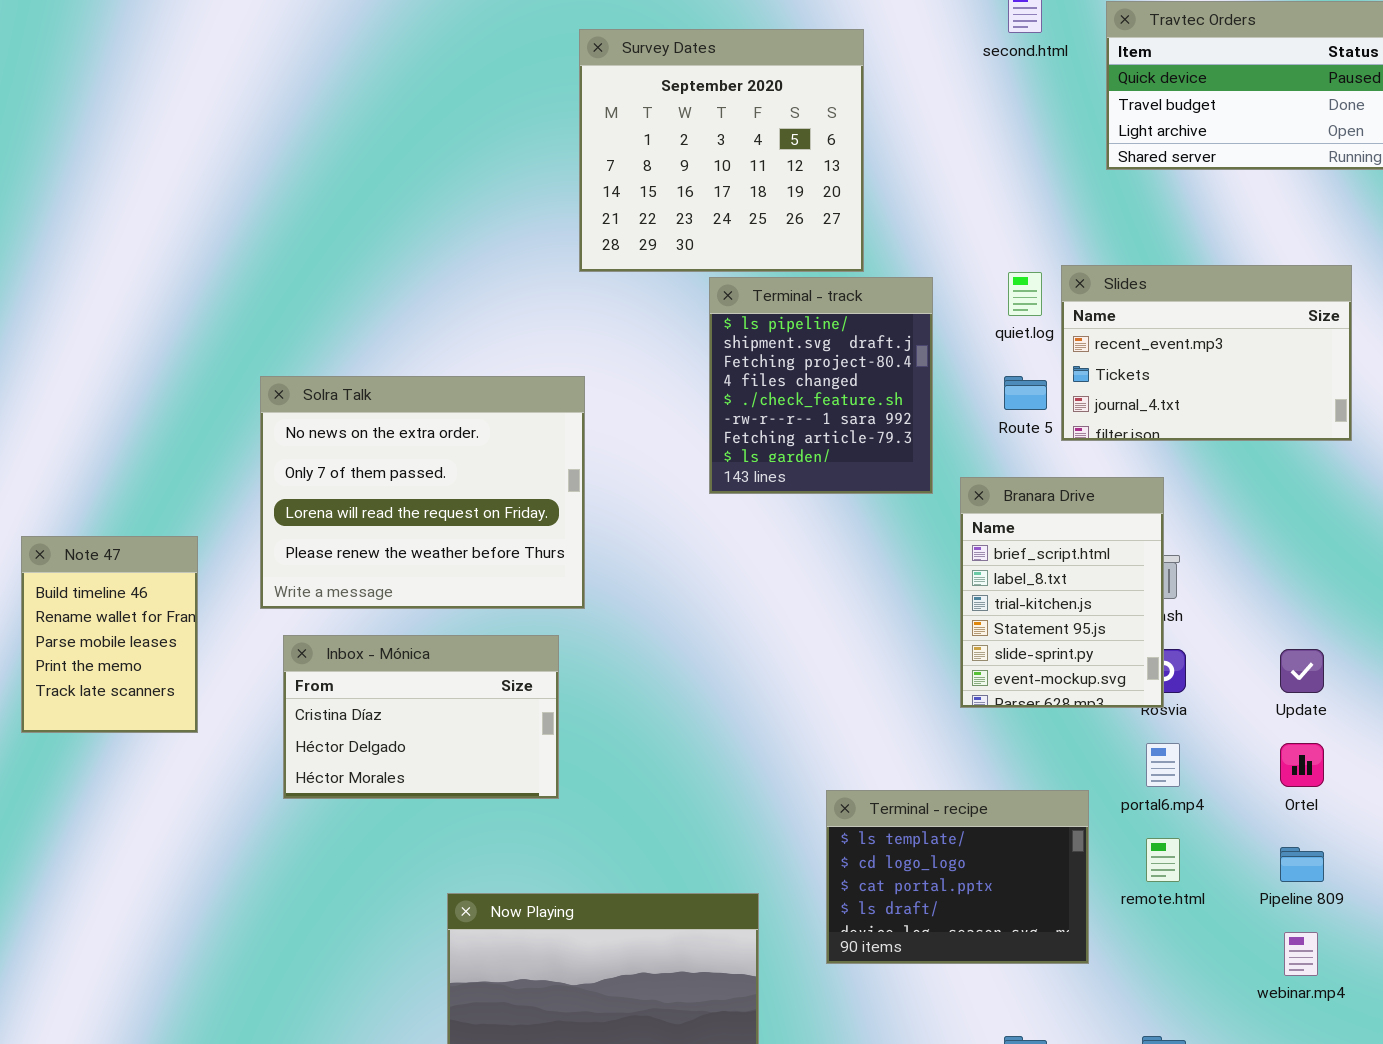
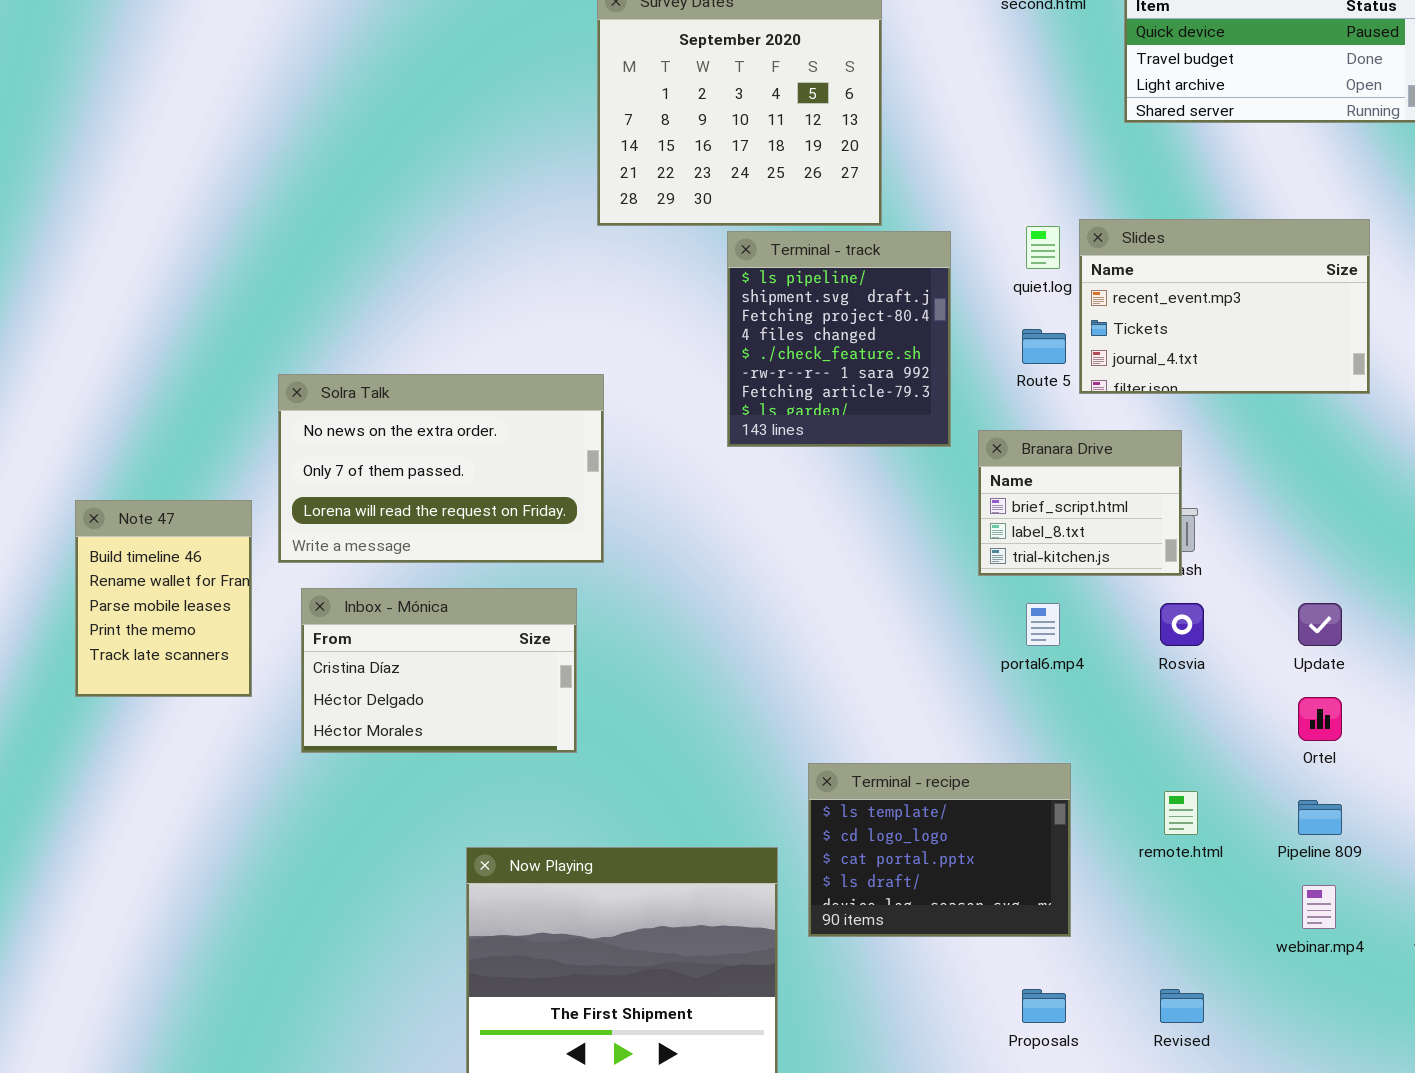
Solra Talk: [260,376,585,609] -> [278,374,604,563], resized
Branara Drive: [960,477,1164,708] -> [978,430,1182,576], resized
Note 47: [21,536,198,733] -> [75,500,252,697], moved
portal6.mp4: [1146,743,1180,787] -> [1026,603,1060,646], moved
Terminal - recipe: [826,790,1089,964] -> [808,763,1071,937], moved

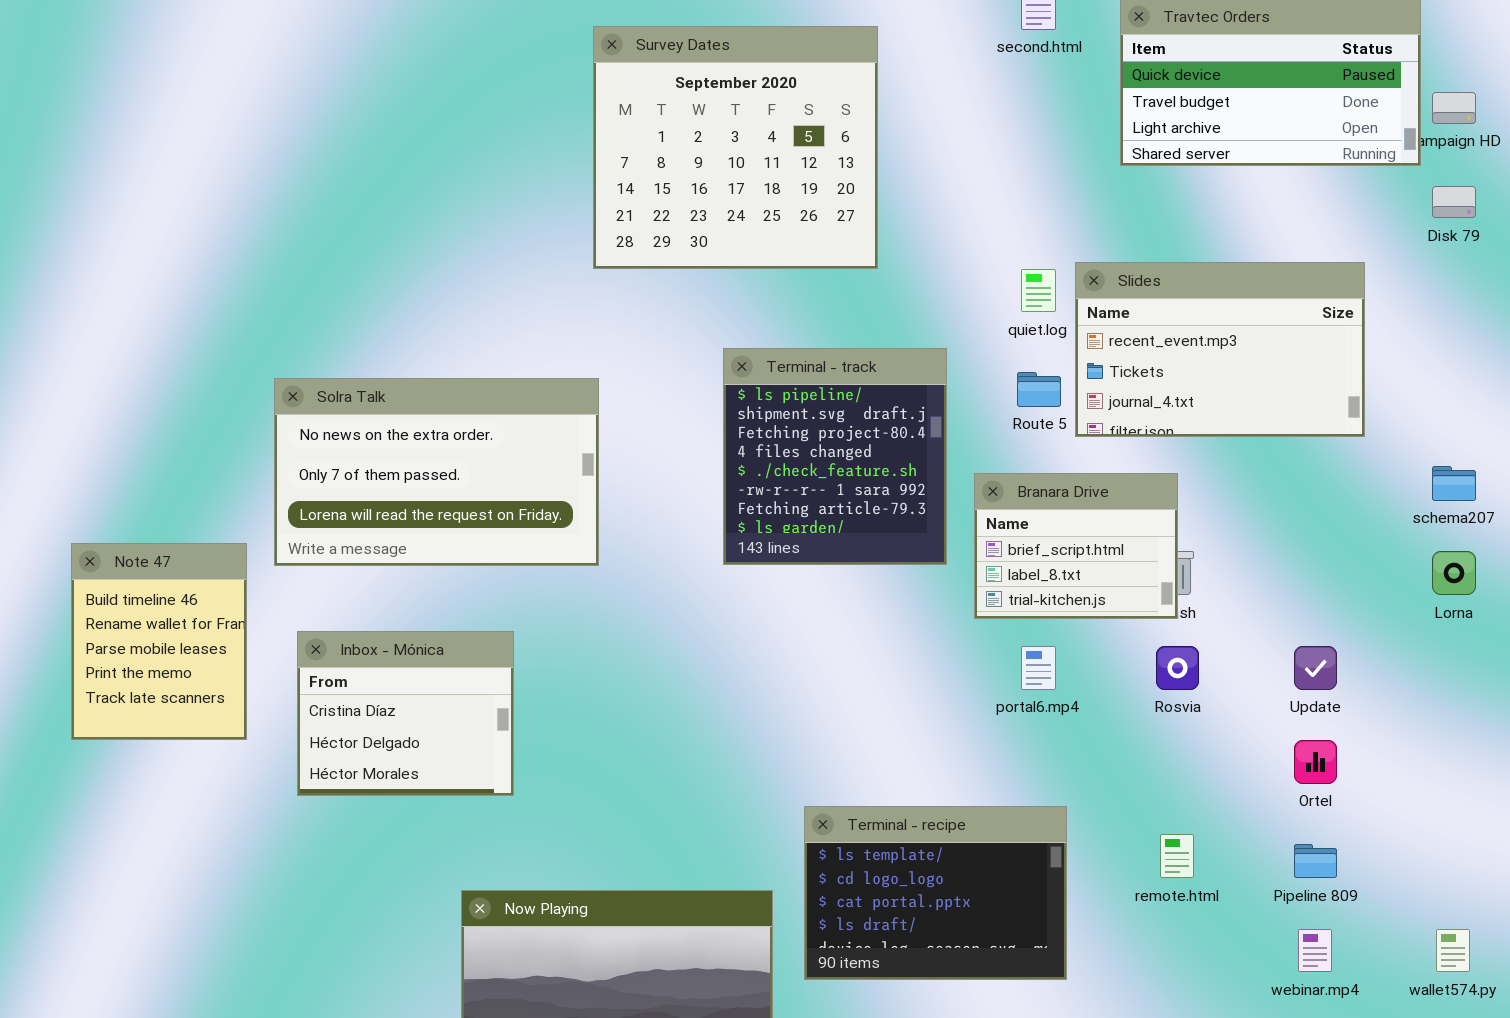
Terminal - track: [727,231,951,447] -> [723,348,947,565], moved
Solra Talk: [278,374,604,563] -> [274,378,599,566], moved
Inbox - Mónica: [301,588,577,753] -> [297,631,514,796], resized

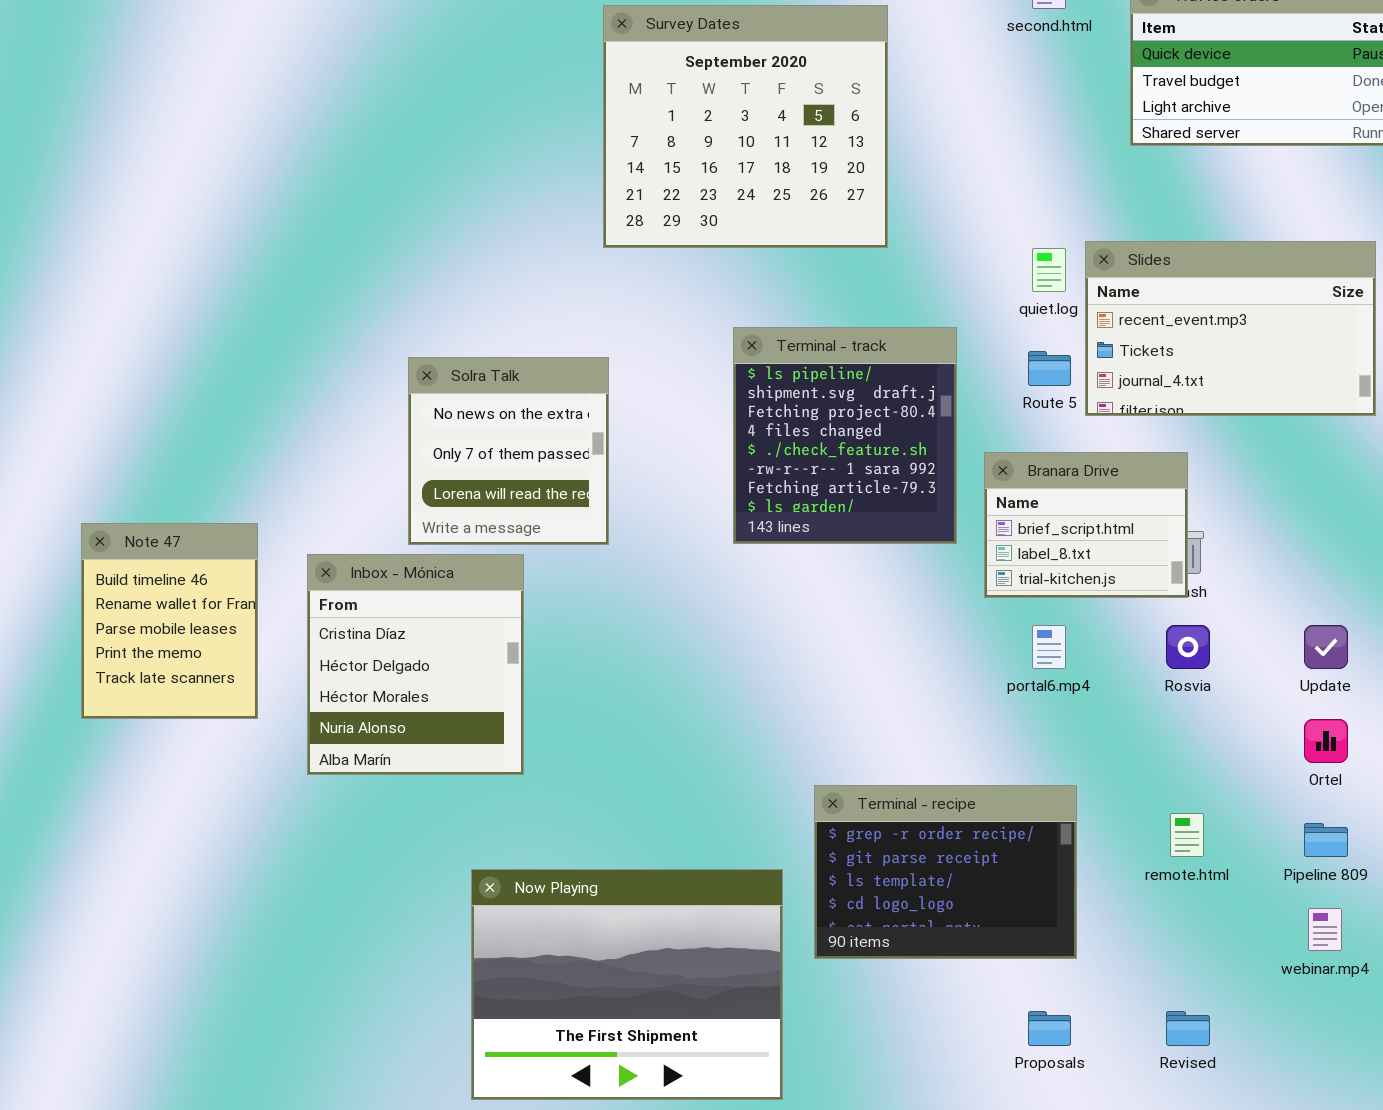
Solra Talk: [274,378,599,566] -> [408,357,609,545], resized
Inbox - Mónica: [297,631,514,796] -> [307,554,524,775], resized
Terminal - recipe: [804,806,1067,980] -> [814,785,1077,959], scrolled up 2 rows

